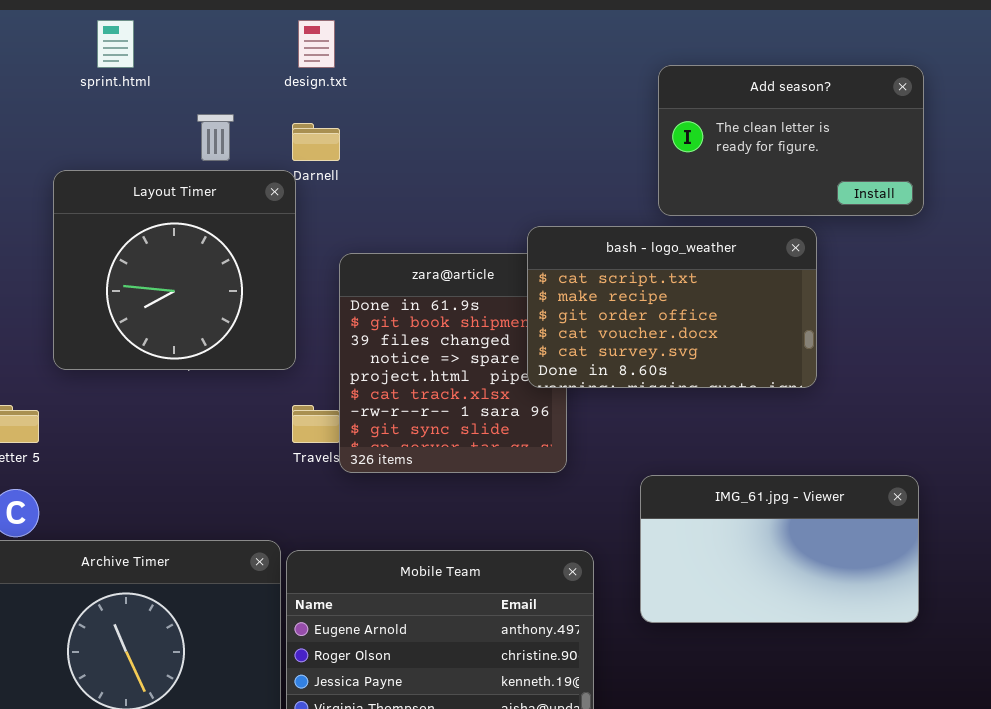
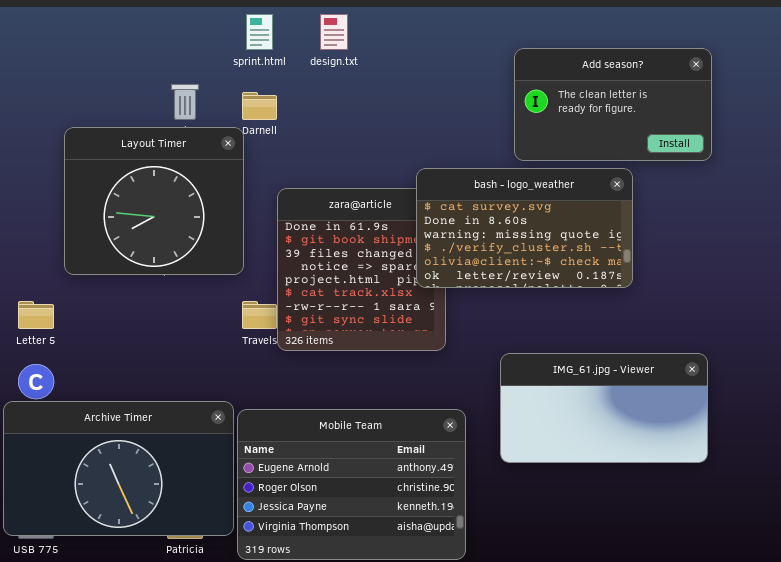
sprint.html: [97,20,134,68] -> [246,14,273,50], moved
design.txt: [298,20,335,68] -> [320,14,348,50], moved
bash - logo_weather: [527,226,817,388] -> [416,168,633,288], scrolled down 4 rows

